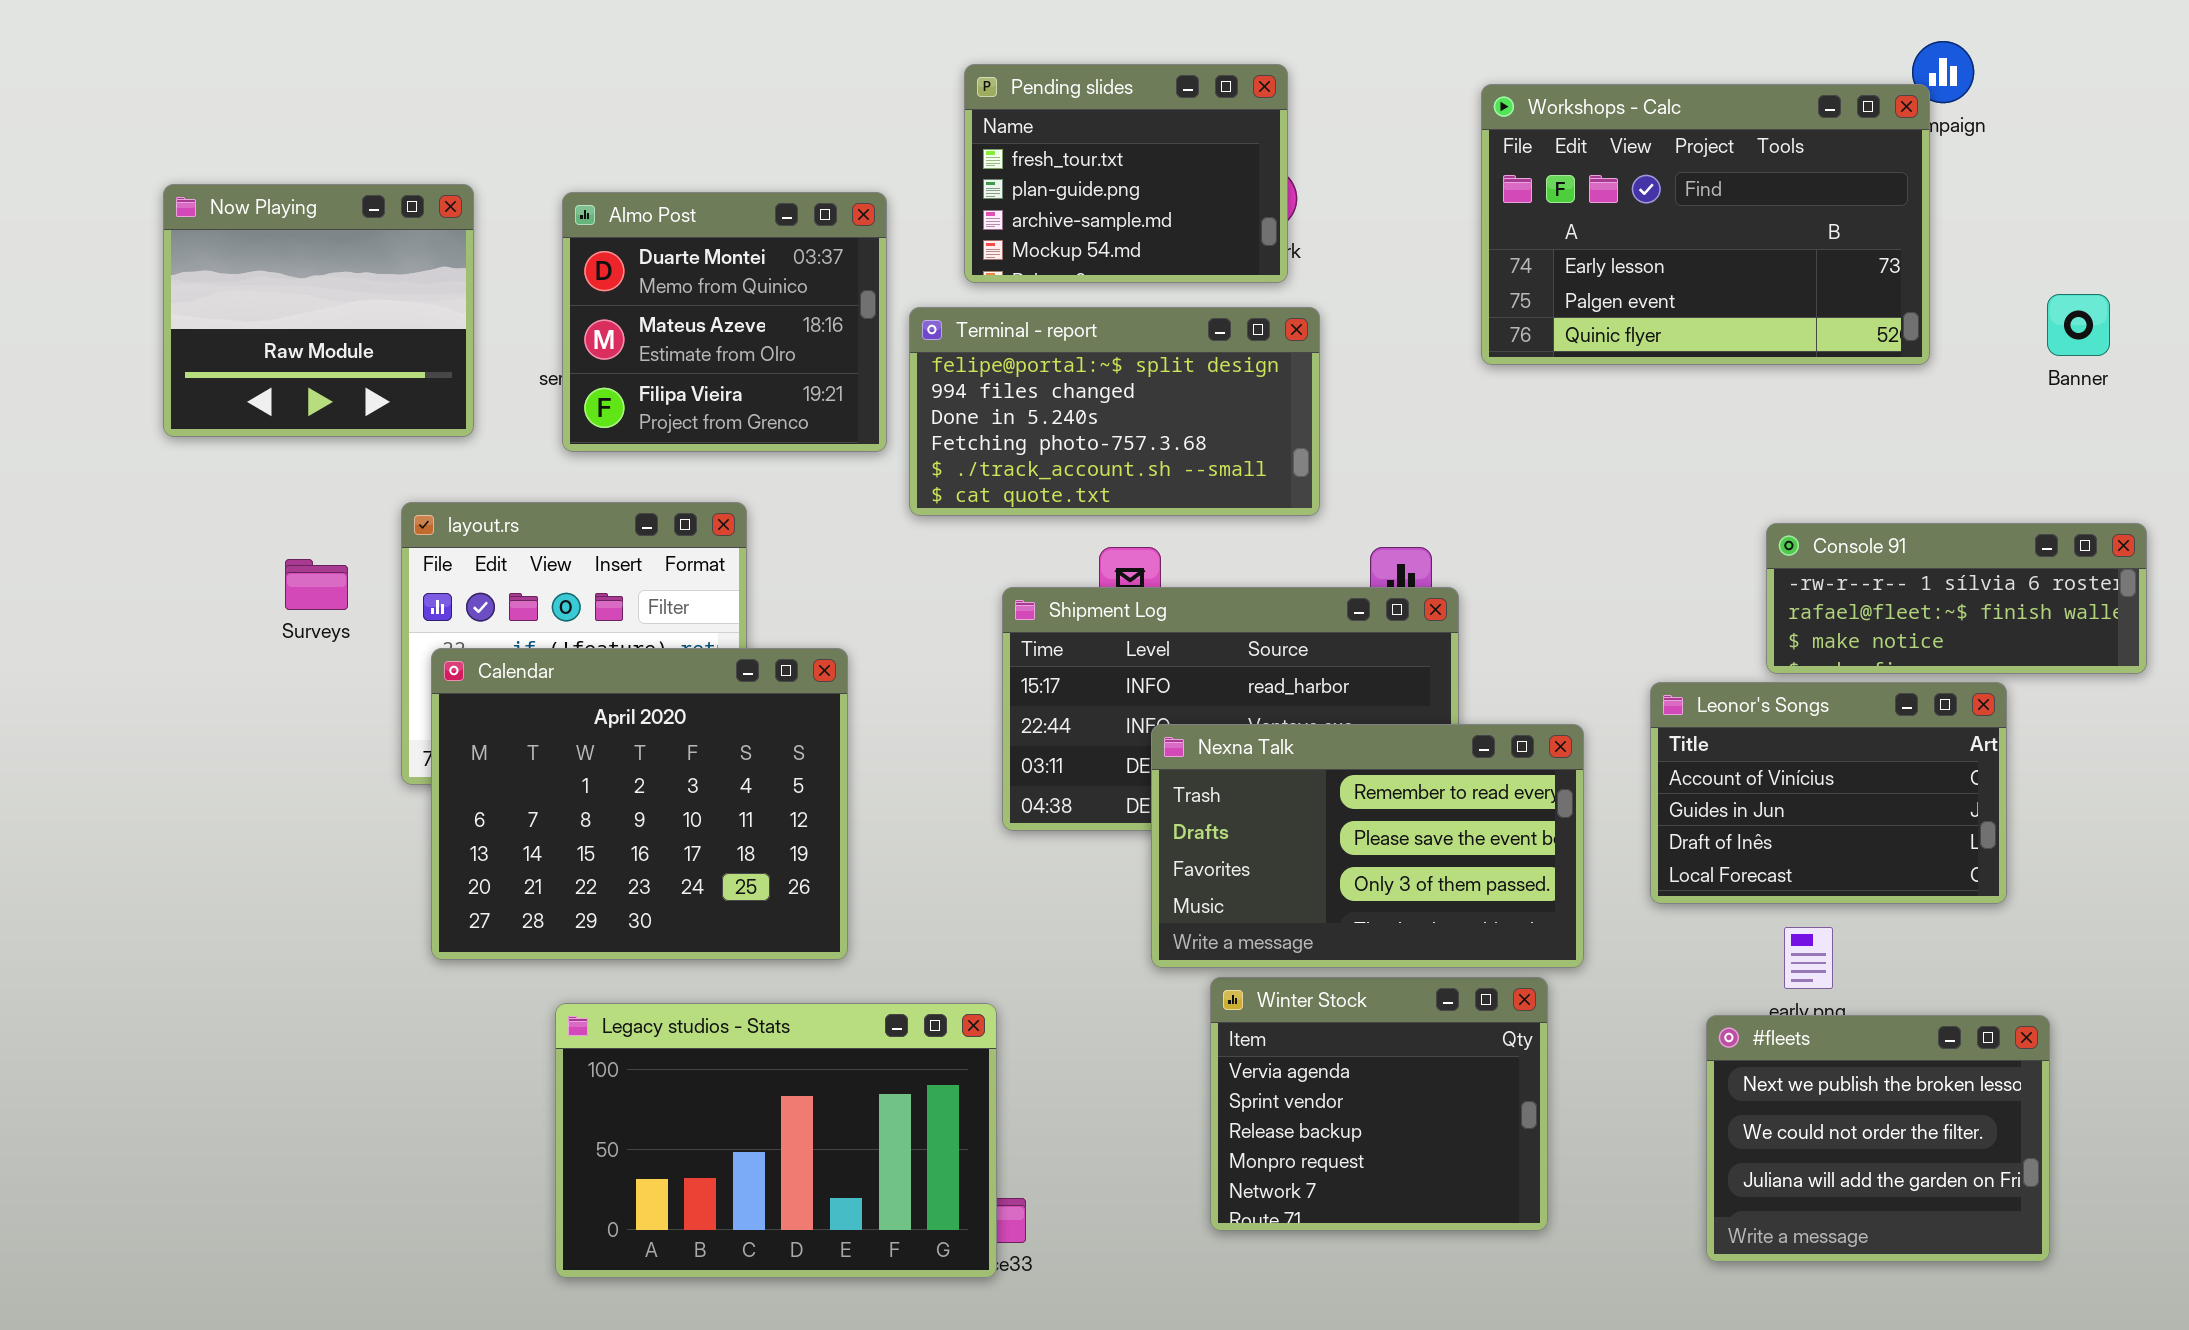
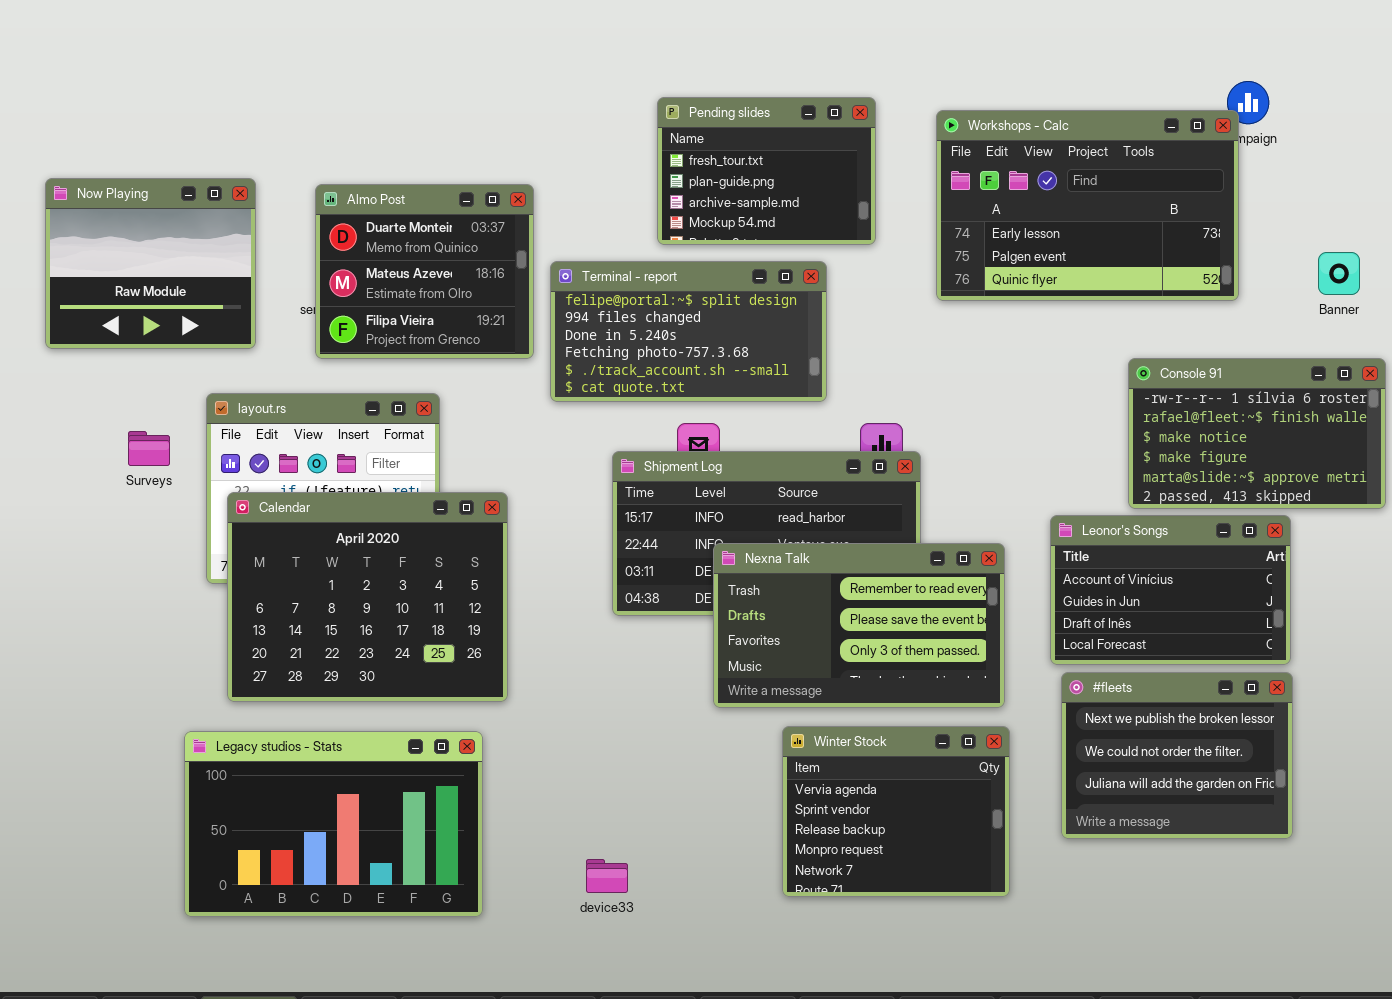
Pending slides: [964,64,1288,283] -> [657,97,876,245], moved
Console 91: [1766,523,2147,674] -> [1128,358,1386,509], resized
Winter Stock: [1210,977,1548,1231] -> [782,726,1010,897], moved
Legacy studios - Stats: [555,1003,997,1278] -> [184,731,483,917], moved
#fleets: [1706,1015,2050,1262] -> [1061,672,1293,839], moved

